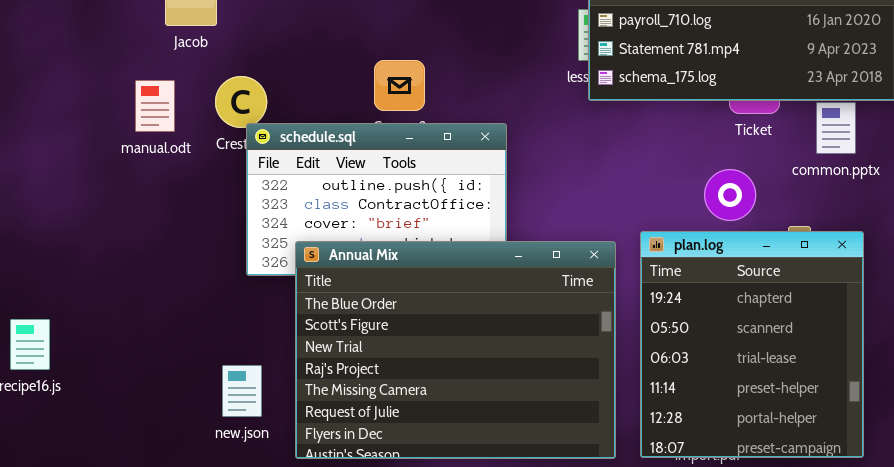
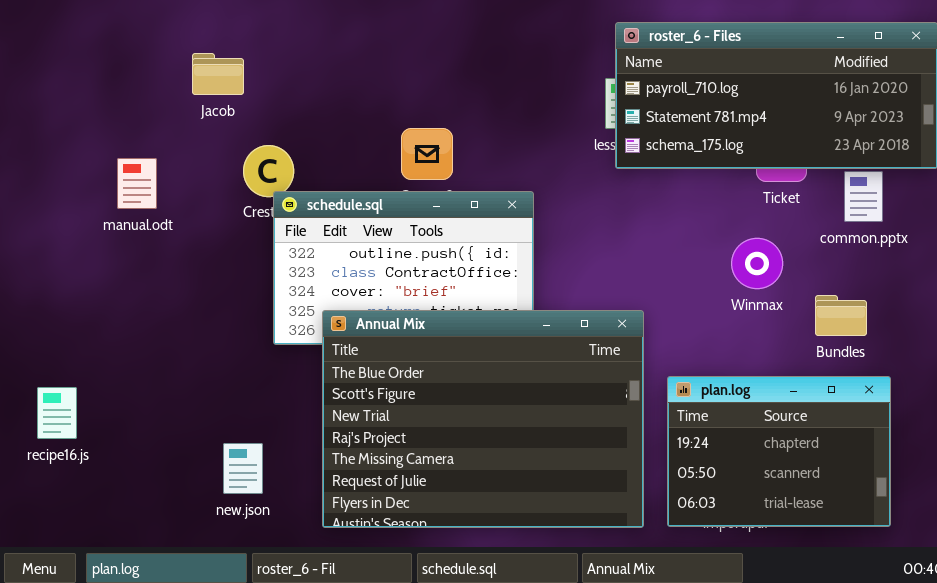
manual.odt: [135,80,175,132] -> [117,158,157,209], moved
plan.log: [640,231,864,458] -> [667,376,891,527], resized
new.json: [222,365,262,417] -> [223,443,263,494], moved

